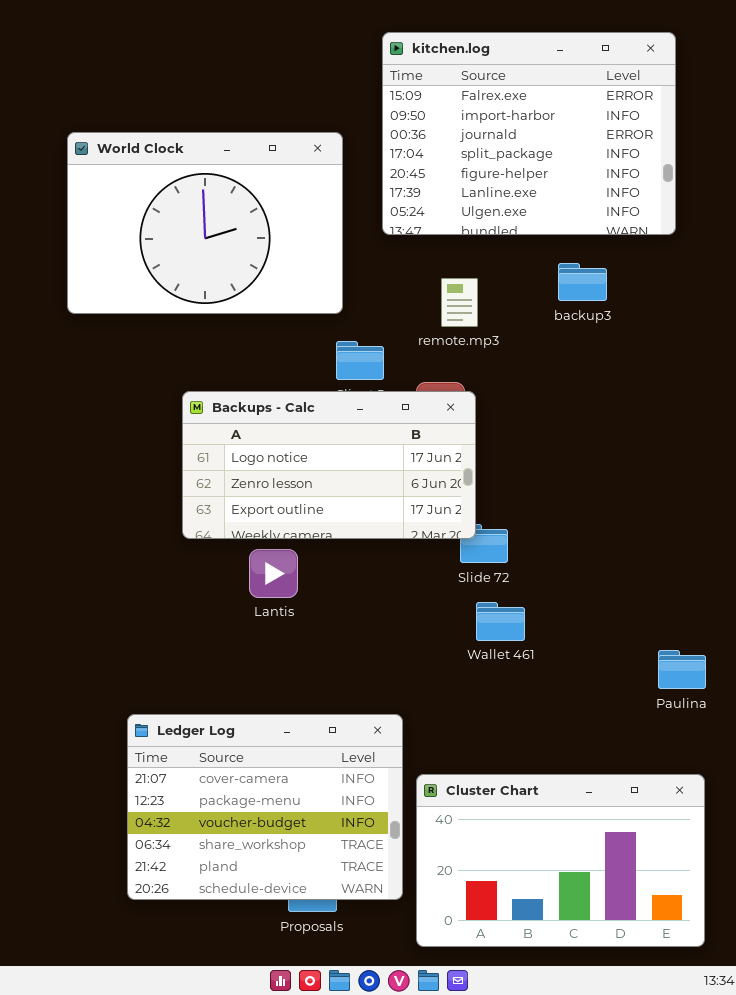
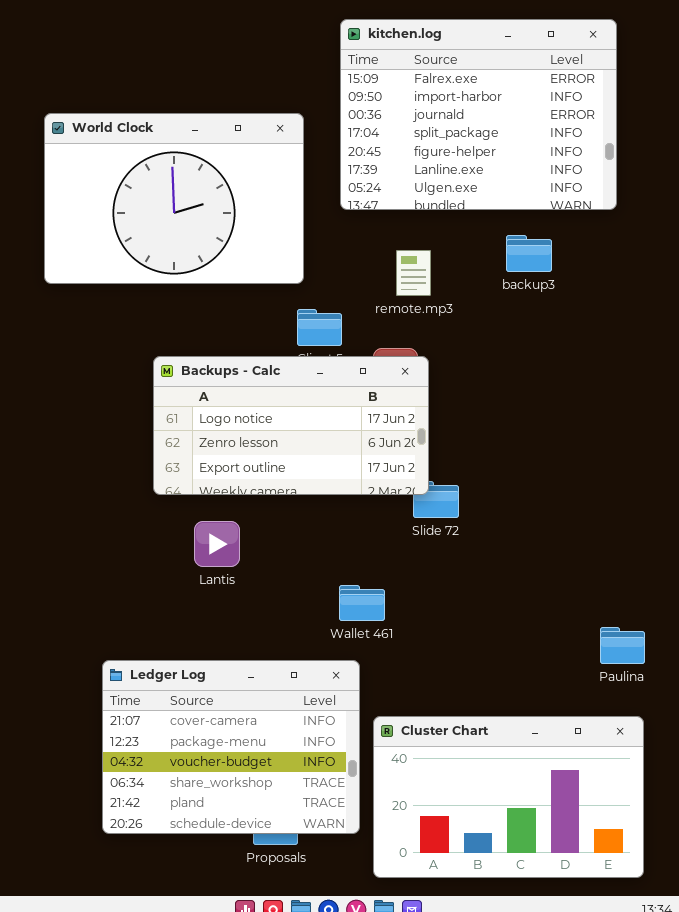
Lantis: [249,549,298,598] -> [194,521,240,567], moved
Wallet 461: [476,602,525,641] -> [339,585,385,621], moved
Paulina: [658,650,706,689] -> [600,627,645,664], moved

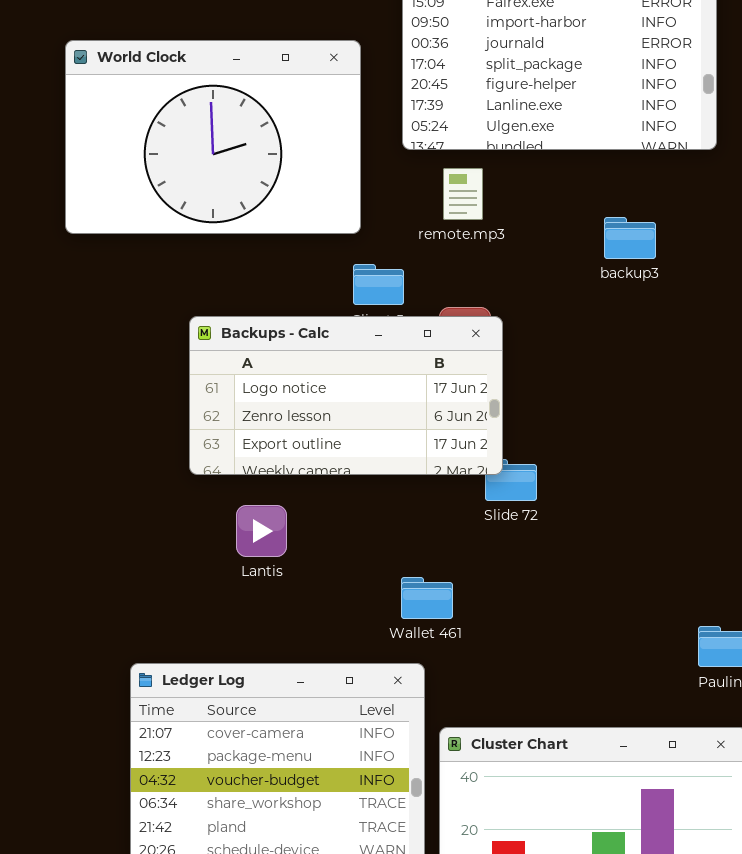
backup3: [506,235,552,272] -> [604,217,656,259], moved
remote.mp3: [396,250,431,296] -> [443,168,483,220], moved

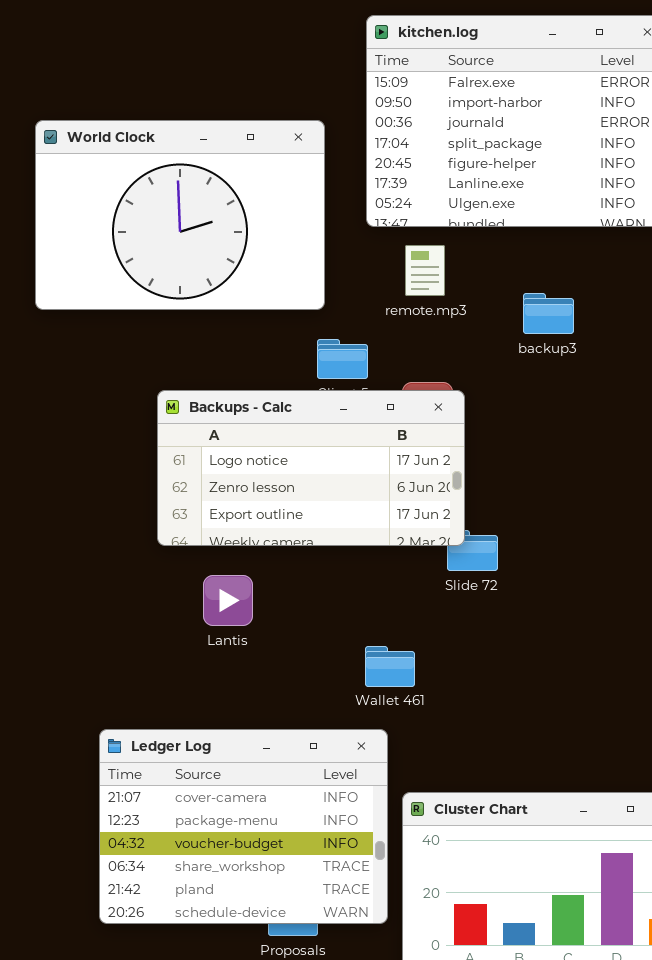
backup3: [604,217,656,259] -> [523,293,574,334], moved

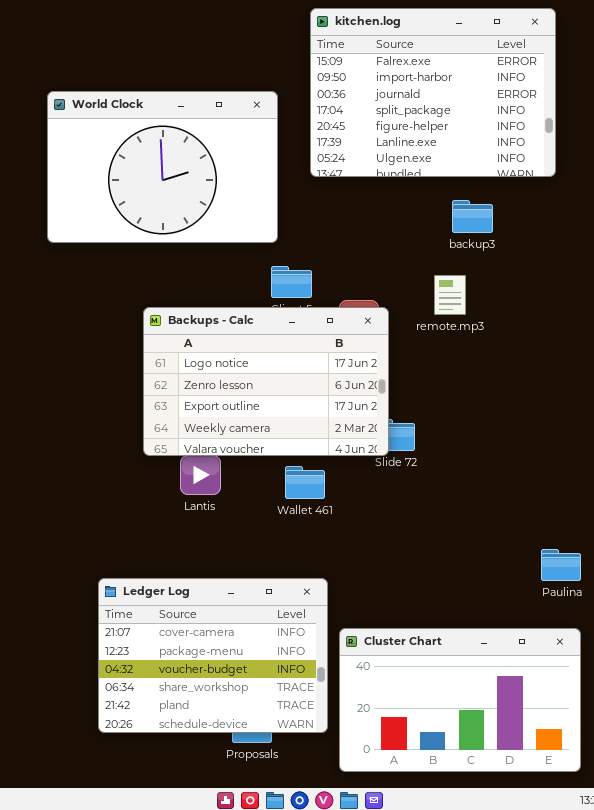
remote.mp3: [405,245,445,296] -> [434,275,466,315], moved
backup3: [523,293,574,334] -> [452,200,493,233], moved
Backups - Calc: [157,390,465,546] -> [143,307,389,456], resized
Wallet 461: [365,646,415,687] -> [285,466,325,499], moved

